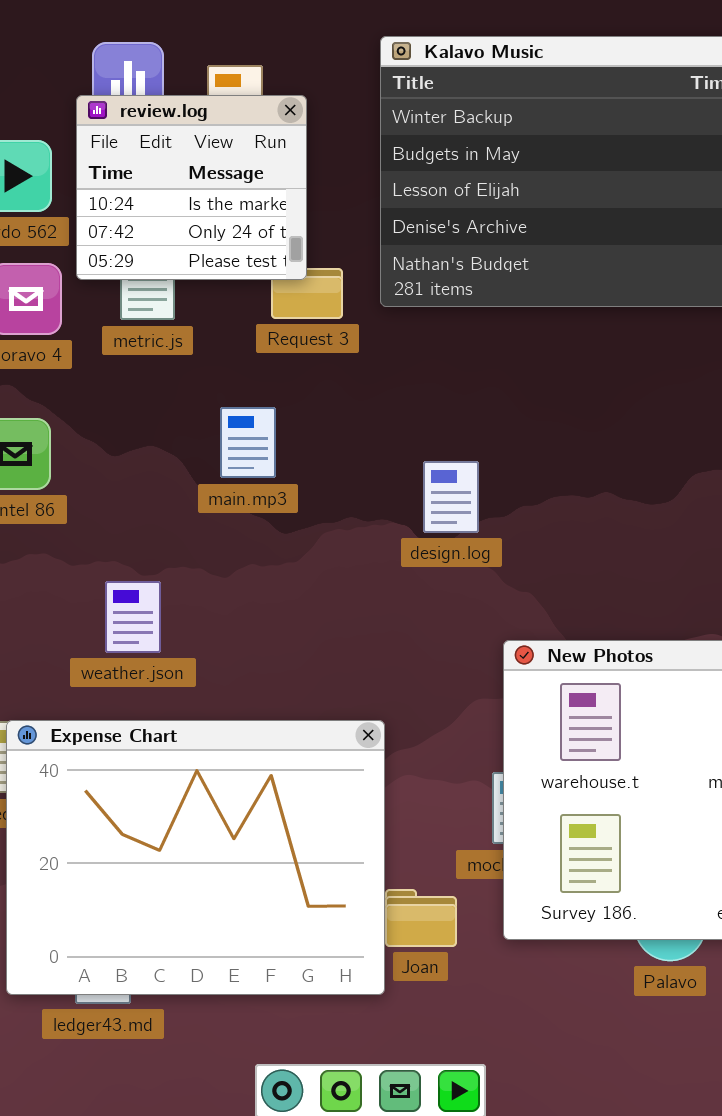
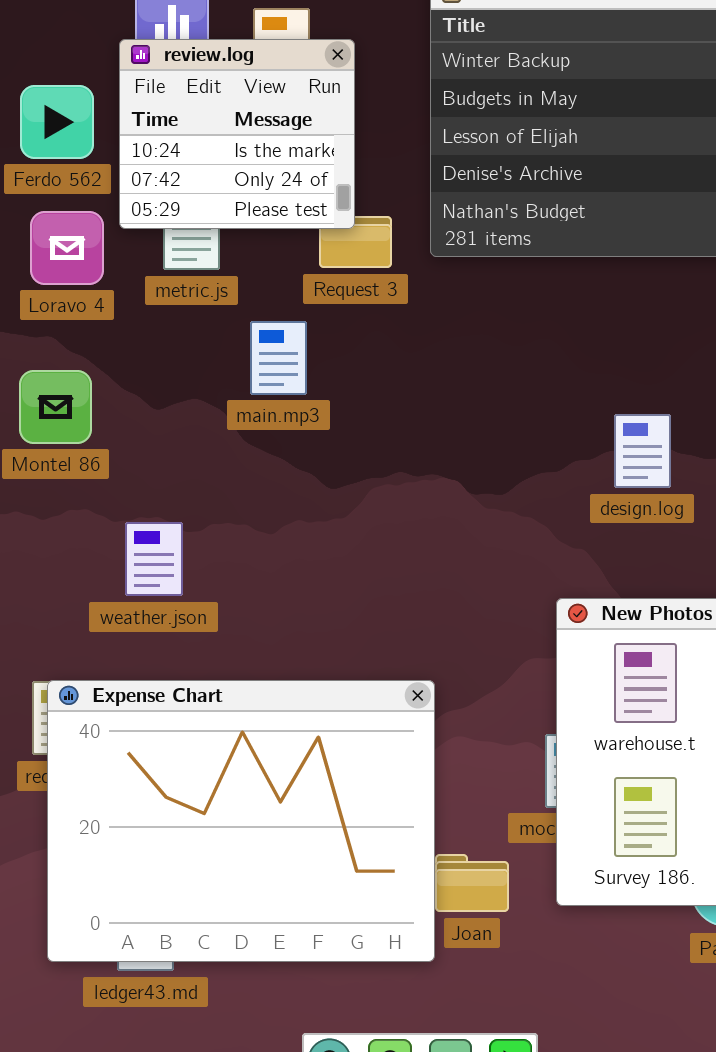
main.mp3: [220,407,276,478] -> [250,321,307,395], moved
design.log: [423,461,479,533] -> [614,414,671,488], moved
weather.json: [105,581,161,653] -> [125,522,183,596], moved

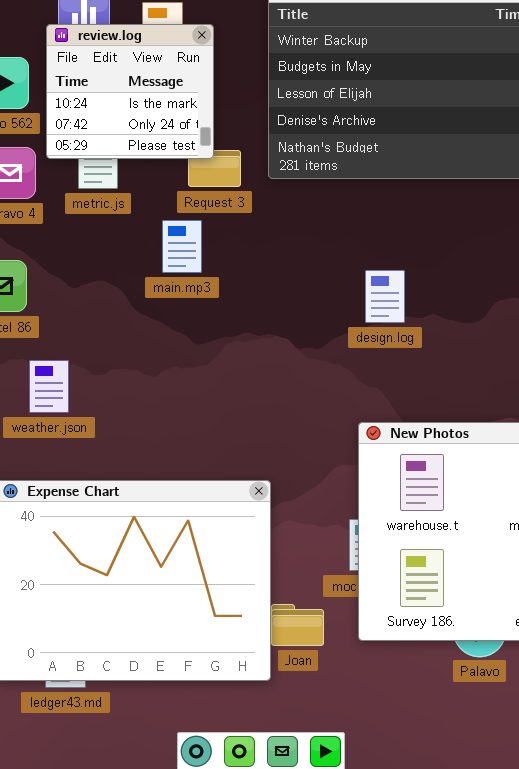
main.mp3: [250,321,307,395] -> [162,220,202,273], moved
design.log: [614,414,671,488] -> [365,270,405,323], moved
weather.json: [125,522,183,596] -> [29,360,69,413], moved

